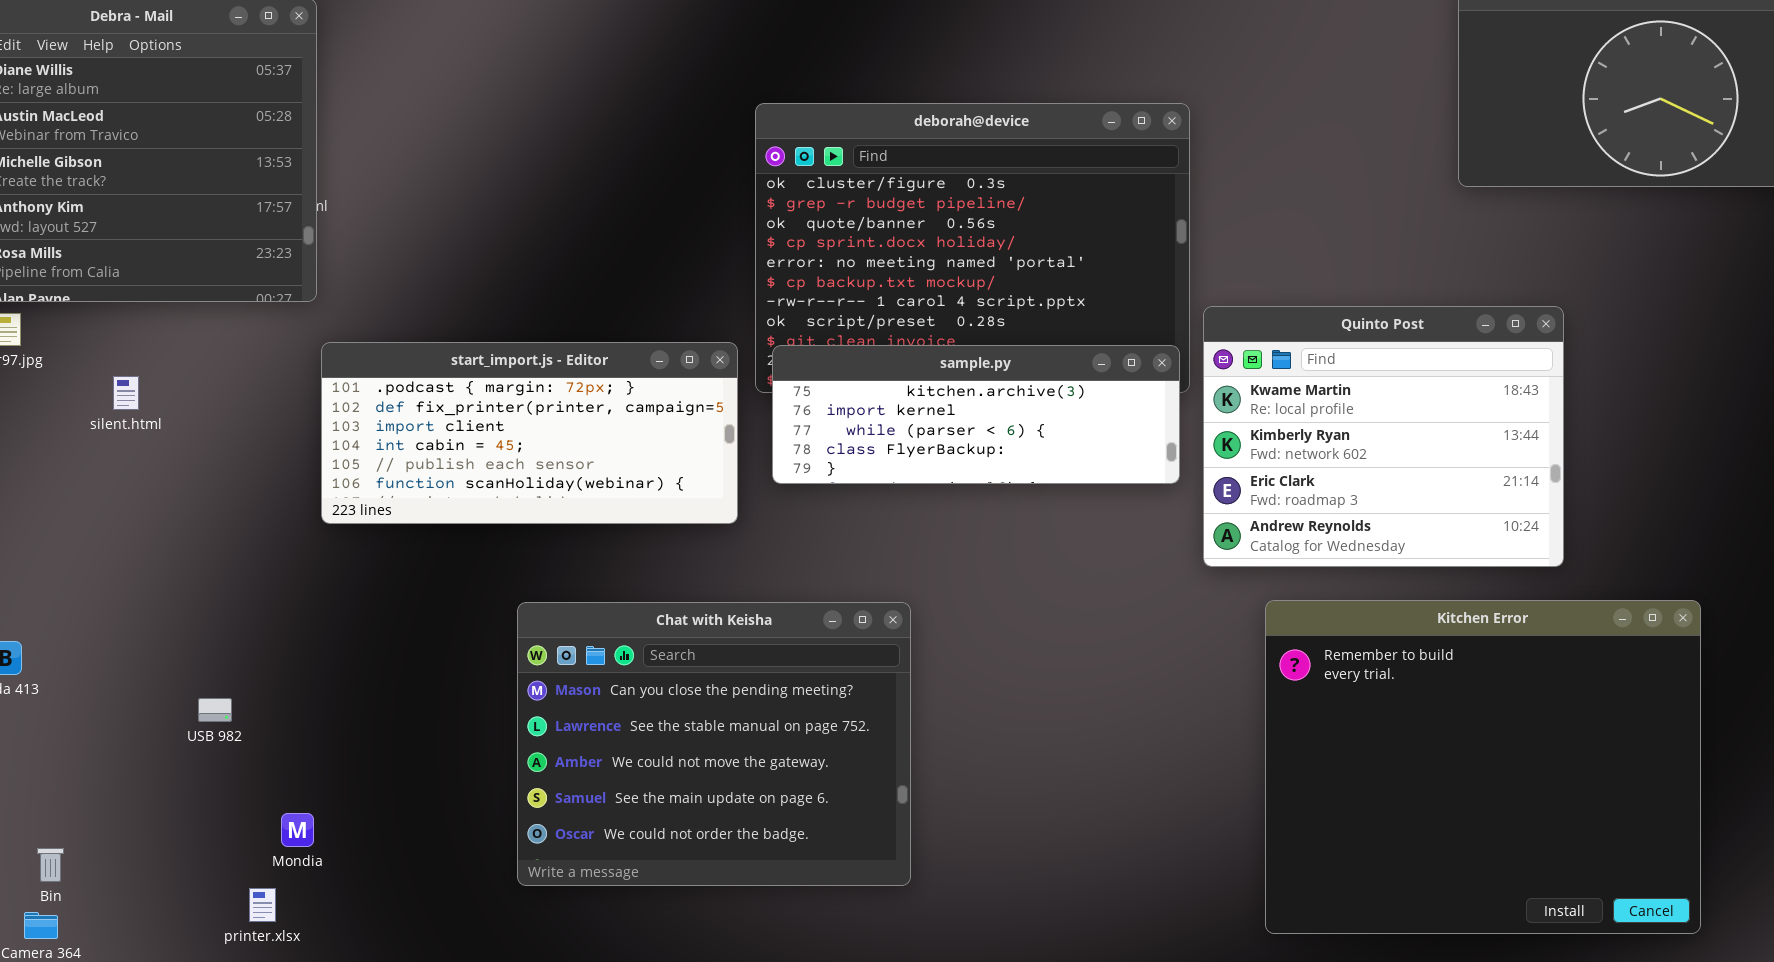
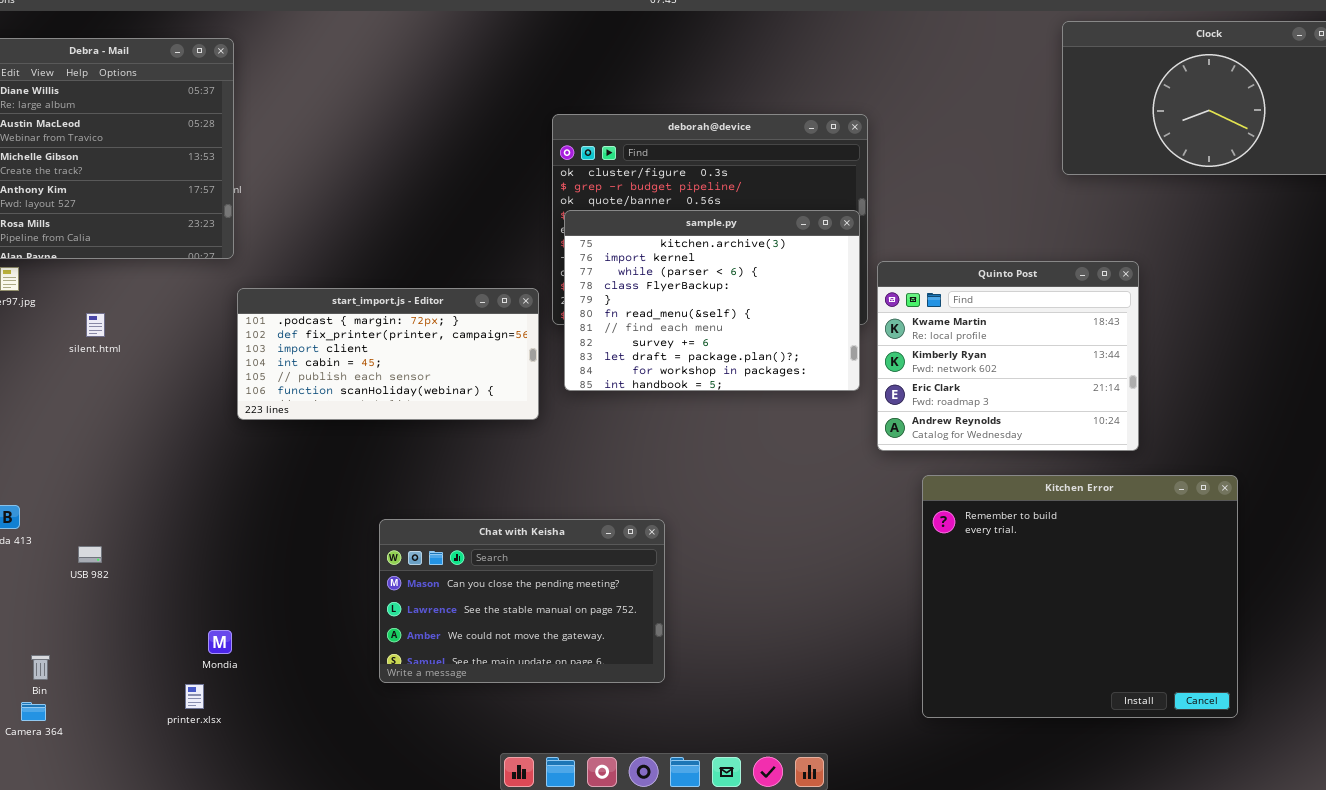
sample.py: [772,345,1180,484] -> [564,210,860,391], resized
Chat with Keisha: [517,602,911,886] -> [379,519,665,683], resized
USB 982: [198,698,232,722] -> [78,546,102,563], moved

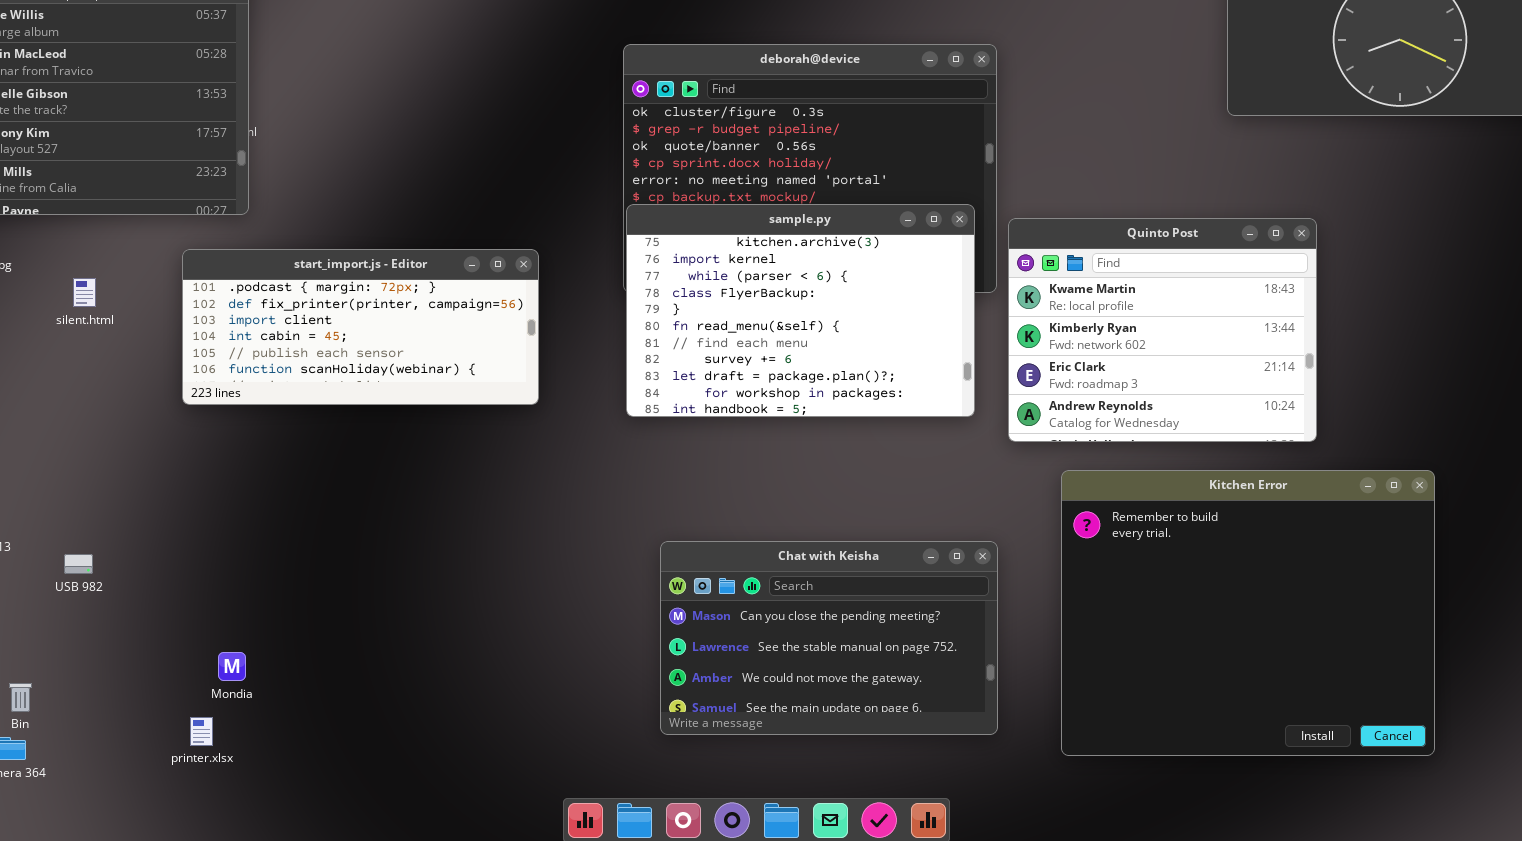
sample.py: [564,210,860,391] -> [626,204,975,417], moved
start_import.js - Editor: [237,288,539,420] -> [182,249,539,405], moved
Chat with Keisha: [379,519,665,683] -> [660,541,998,735], moved

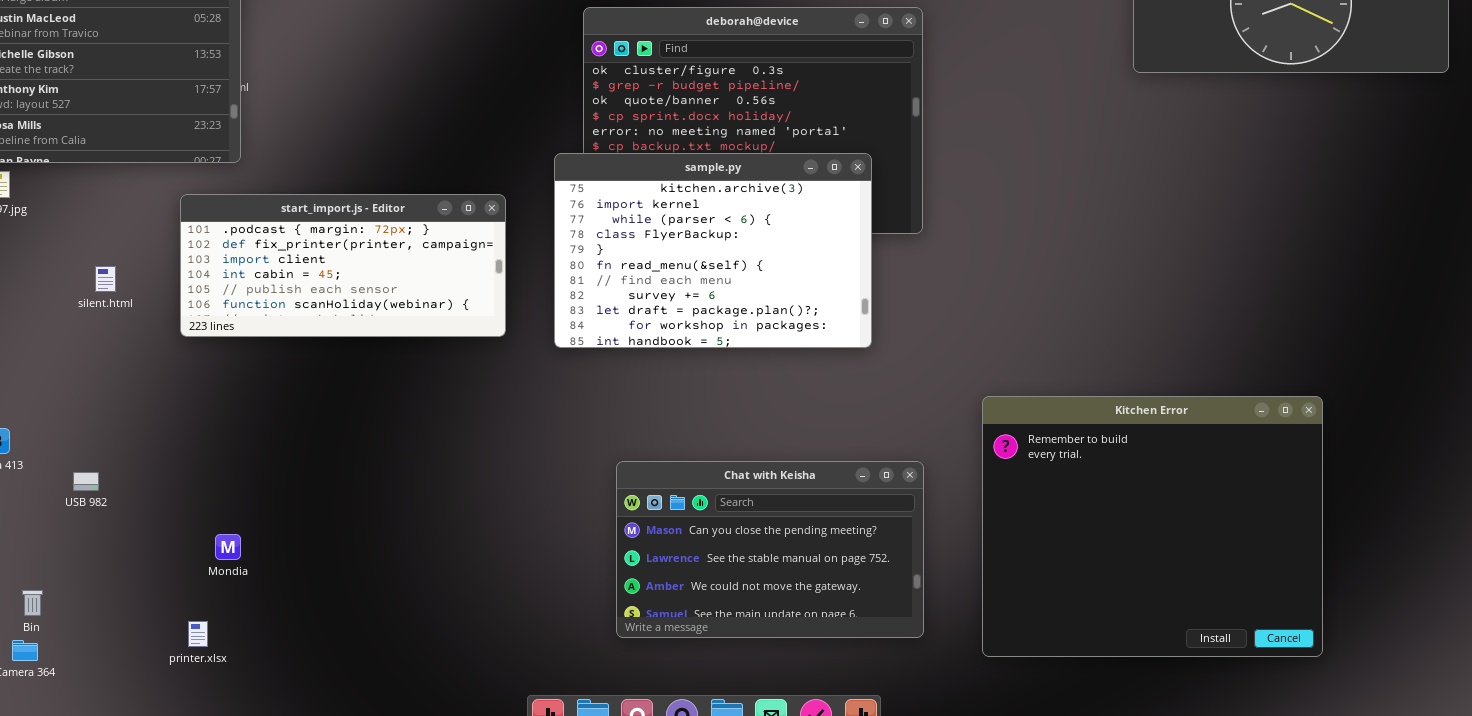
sample.py: [626,204,975,417] -> [554,153,872,348], moved
Quinto Post: [1008,218,1317,442] -> none, closed
silent.html: [73,278,96,307] -> [95,266,116,292], moved
Mondia: [218,652,246,681] -> [215,534,241,560], moved

